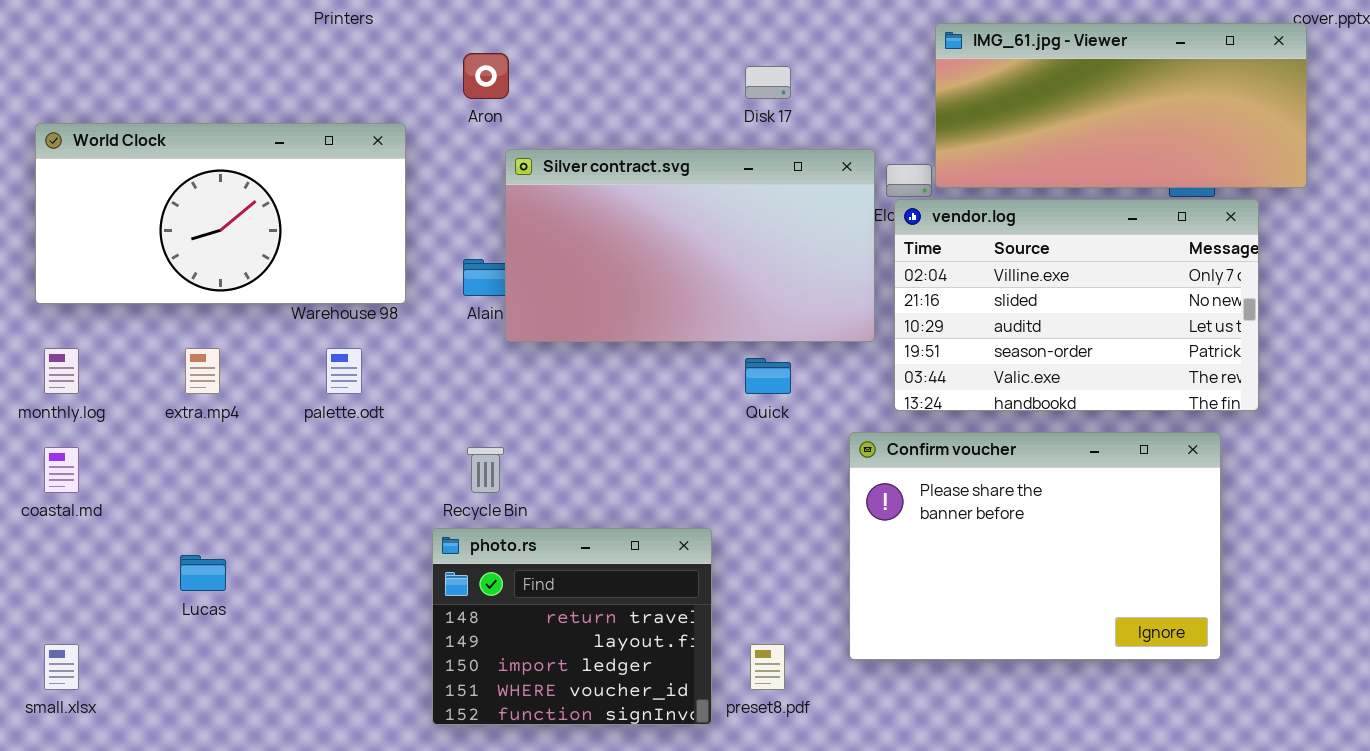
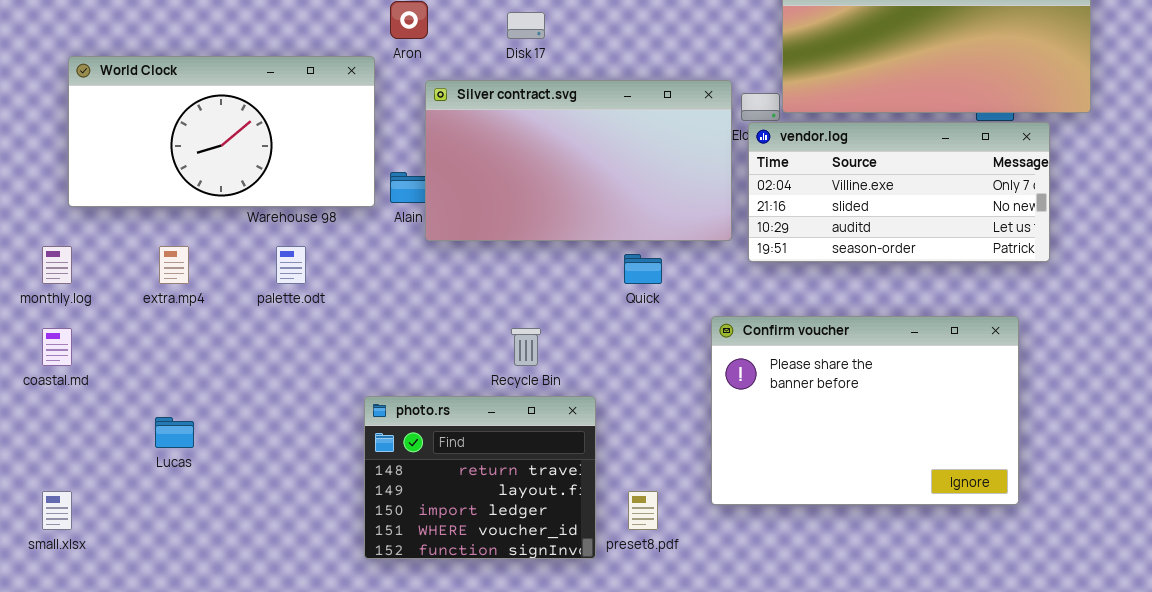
Disk 17: [745,66,791,99] -> [507,12,545,39], moved
World Clock: [35,123,406,304] -> [68,56,375,207], moved
vendor.log: [894,199,1259,411] -> [748,122,1050,262], resized
Recycle Bin: [467,447,504,493] -> [511,328,541,366], moved

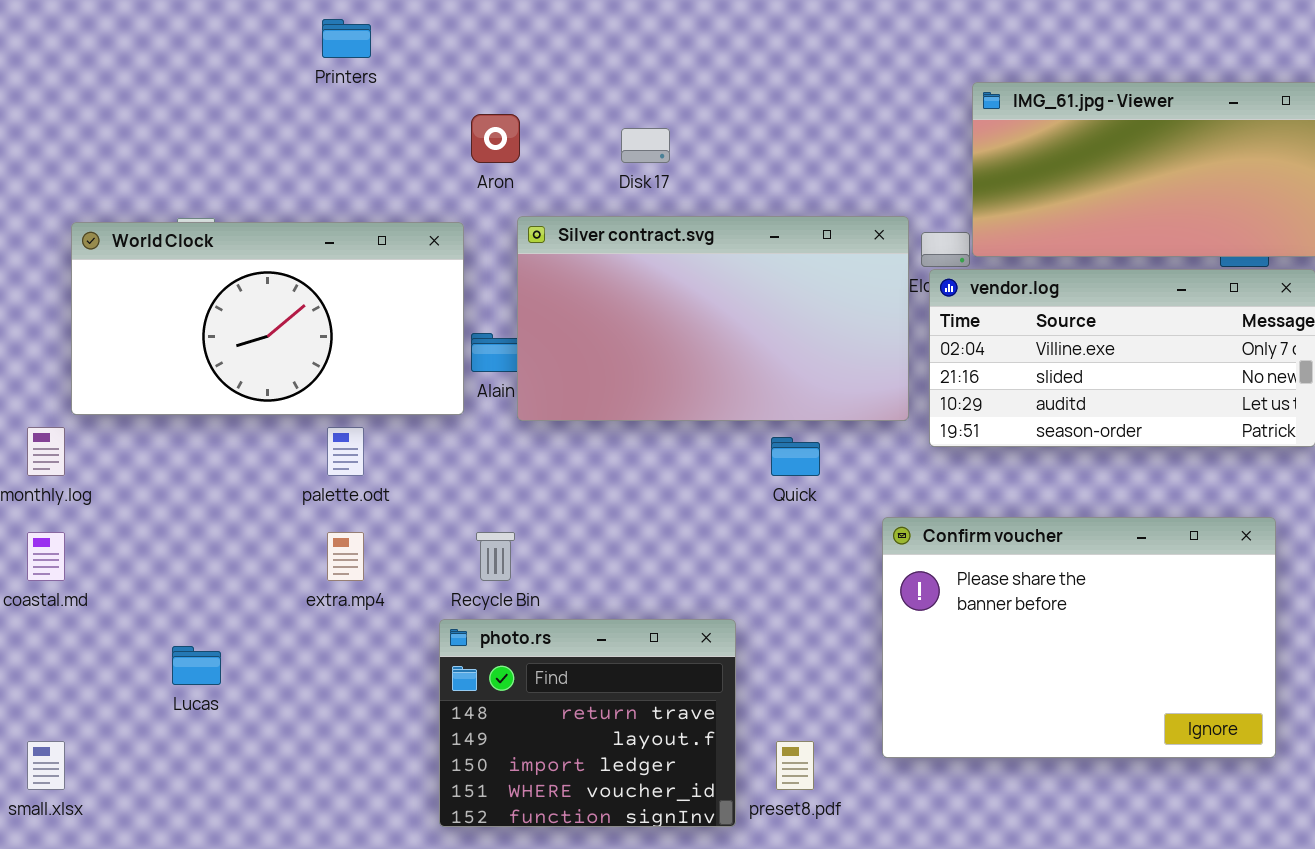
World Clock: [68,56,375,207] -> [71,222,464,415], moved
extra.mp4: [159,246,189,284] -> [327,532,364,581], moved
Recycle Bin: [511,328,541,366] -> [476,532,515,581], moved

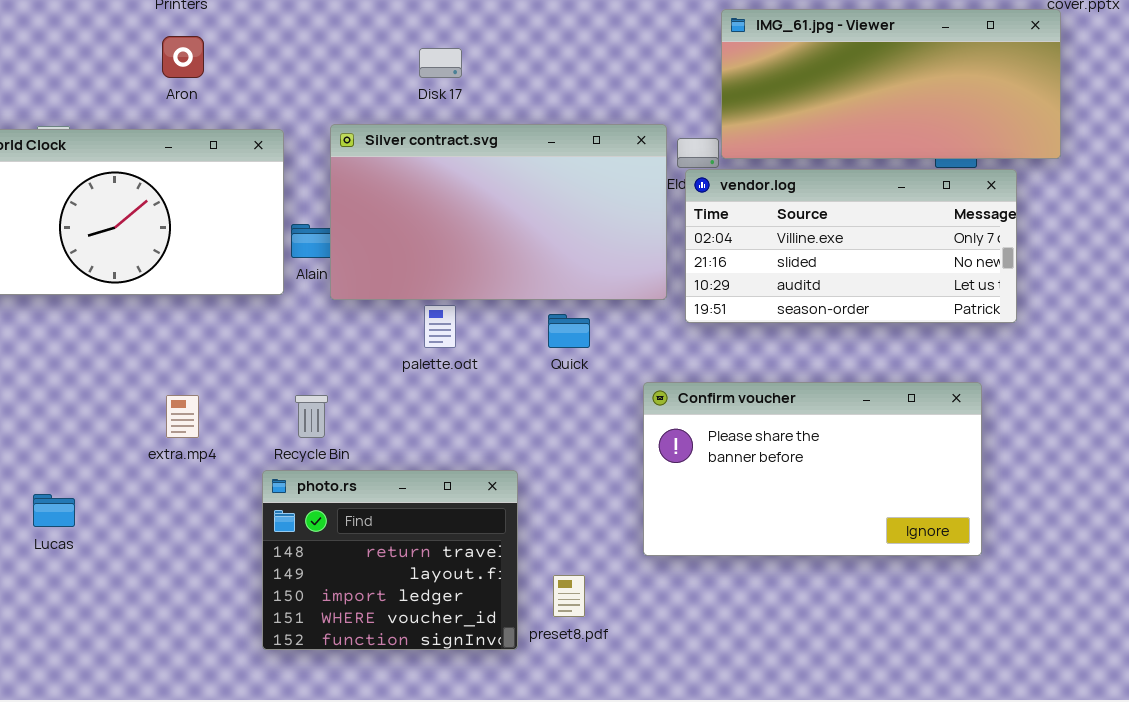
Aron: [471,114,520,163] -> [162,36,204,78], moved
palette.odt: [327,427,364,476] -> [424,305,456,348], moved
Confirm voucher: [882,517,1276,758] -> [643,382,982,556], resized

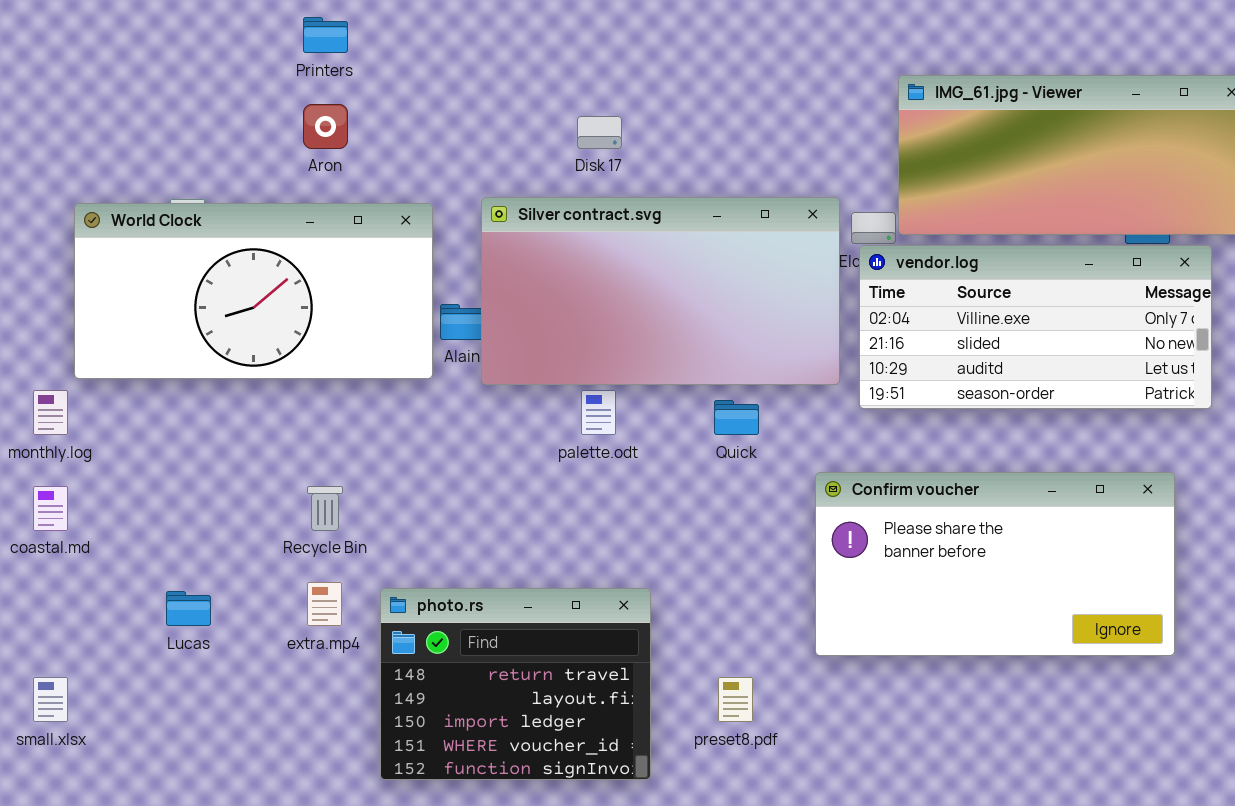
extra.mp4: [166,395,199,438] -> [307,582,342,626], moved
Recycle Bin: [295,395,328,438] -> [307,486,343,531], moved
photo.rs: [262,470,518,650] -> [380,588,651,780], moved

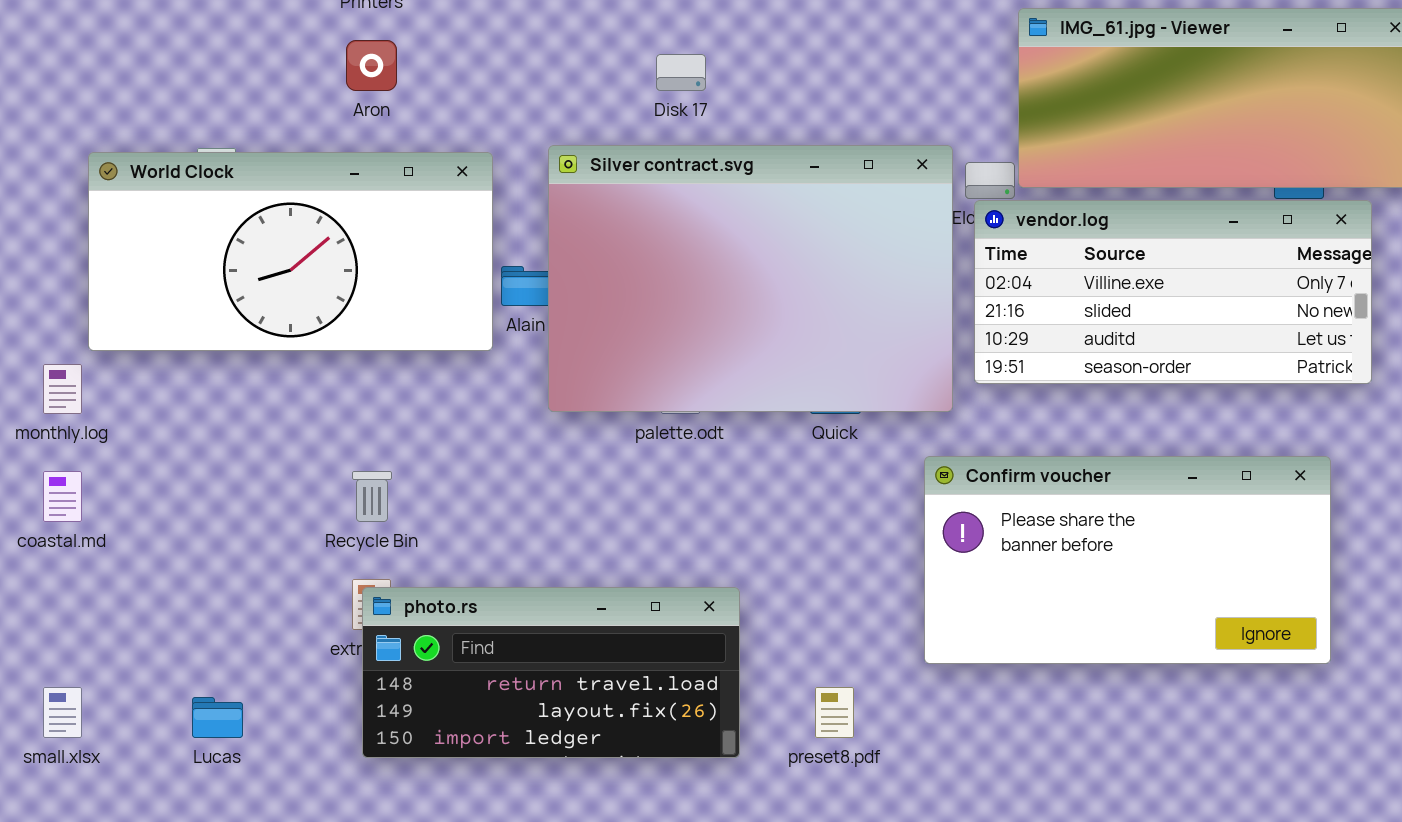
Silver contract.svg: [481,197,840,385] -> [548,145,953,412], resized
photo.rs: [380,588,651,780] -> [362,587,740,758], resized
Lucas: [166,591,211,626] -> [192,697,243,738], moved

